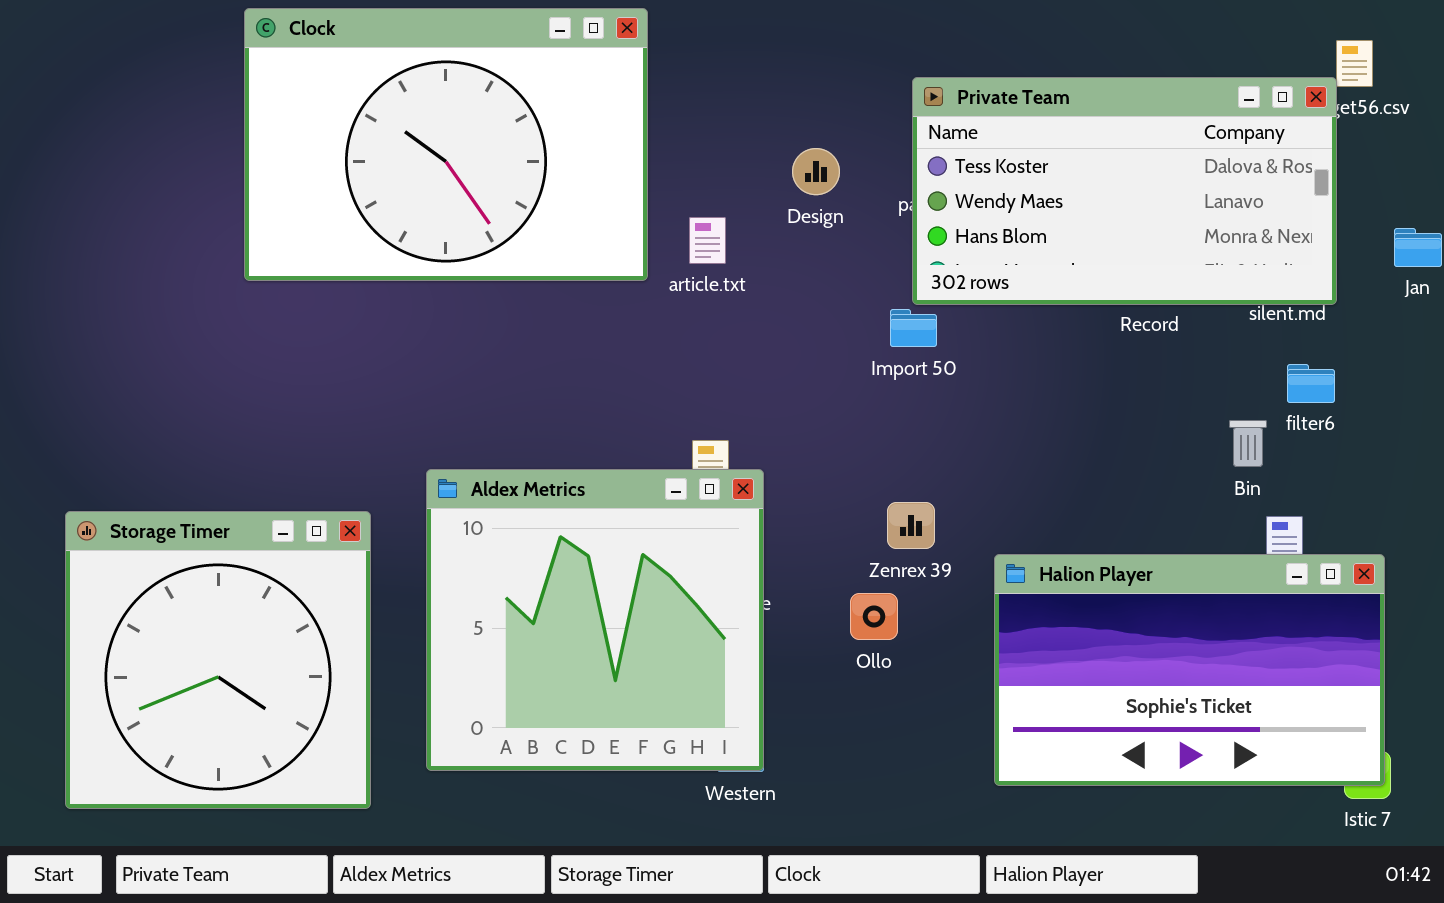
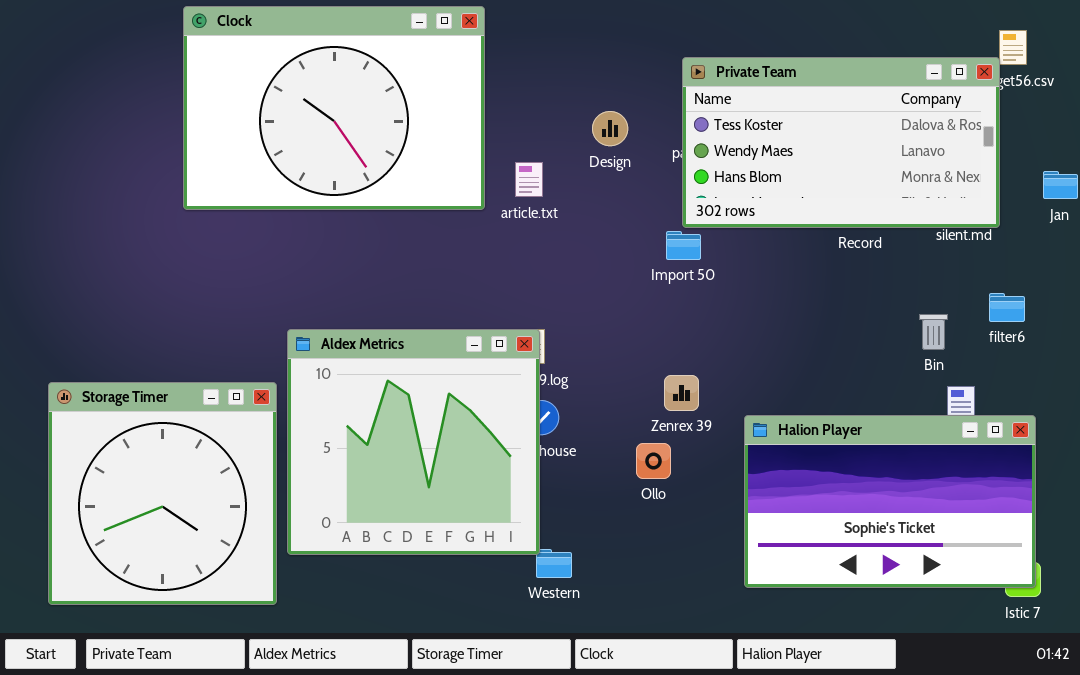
filter6: [1287,364,1335,403] -> [989,293,1025,322], moved
Aldex Metrics: [426,469,764,771] -> [287,329,540,555], moved

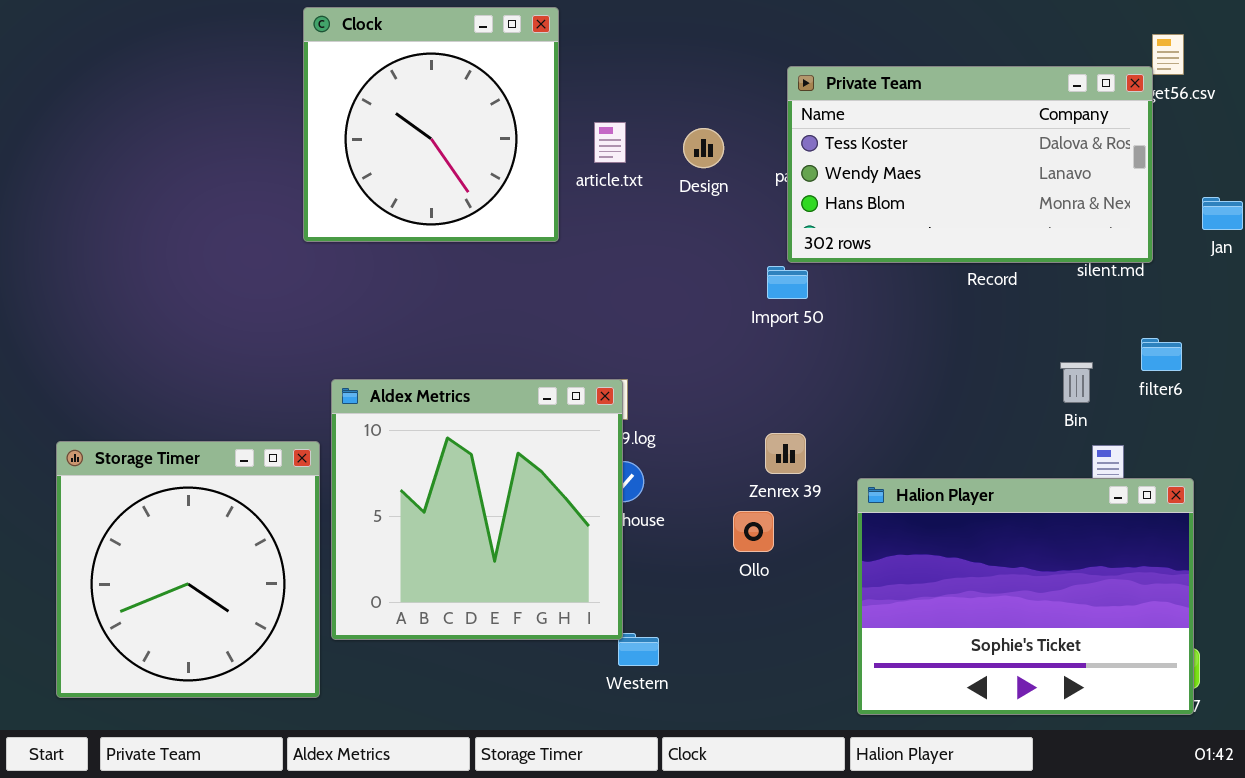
Clock: [183,6,485,210] -> [303,7,559,242], resized
article.txt: [515,162,543,197] -> [594,122,626,163], moved
Halion Player: [744,415,1036,588] -> [857,478,1194,715], resized

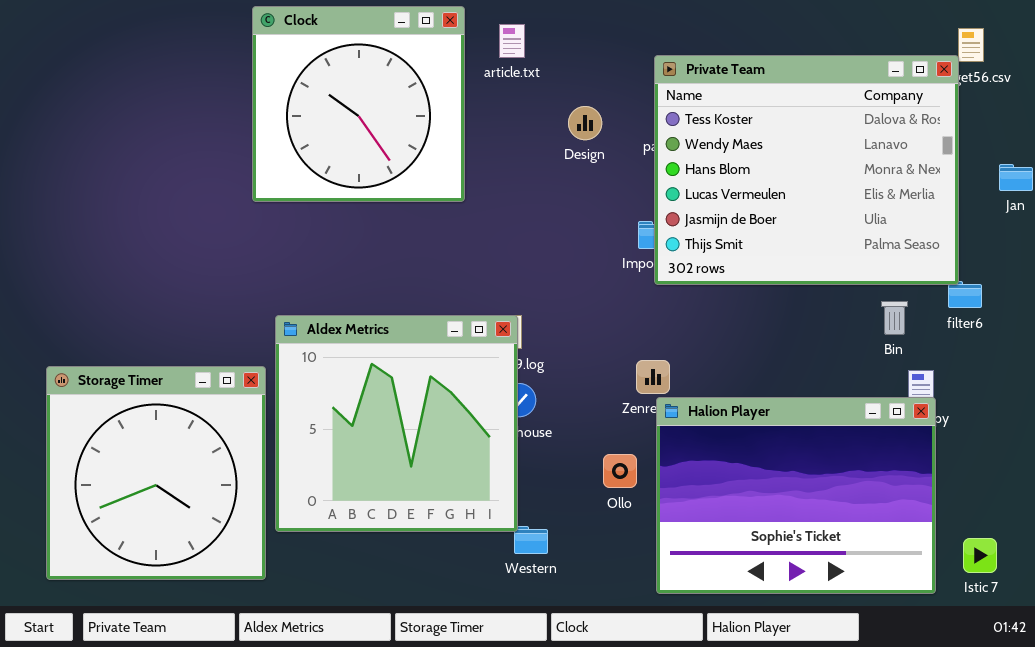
Private Team: [787,66,1153,263] -> [654,55,959,285], resized
article.txt: [594,122,626,163] -> [499,24,525,58], moved
Halion Player: [857,478,1194,715] -> [656,397,936,594], moved
Ollo: [733,511,774,552] -> [603,454,637,488], moved

